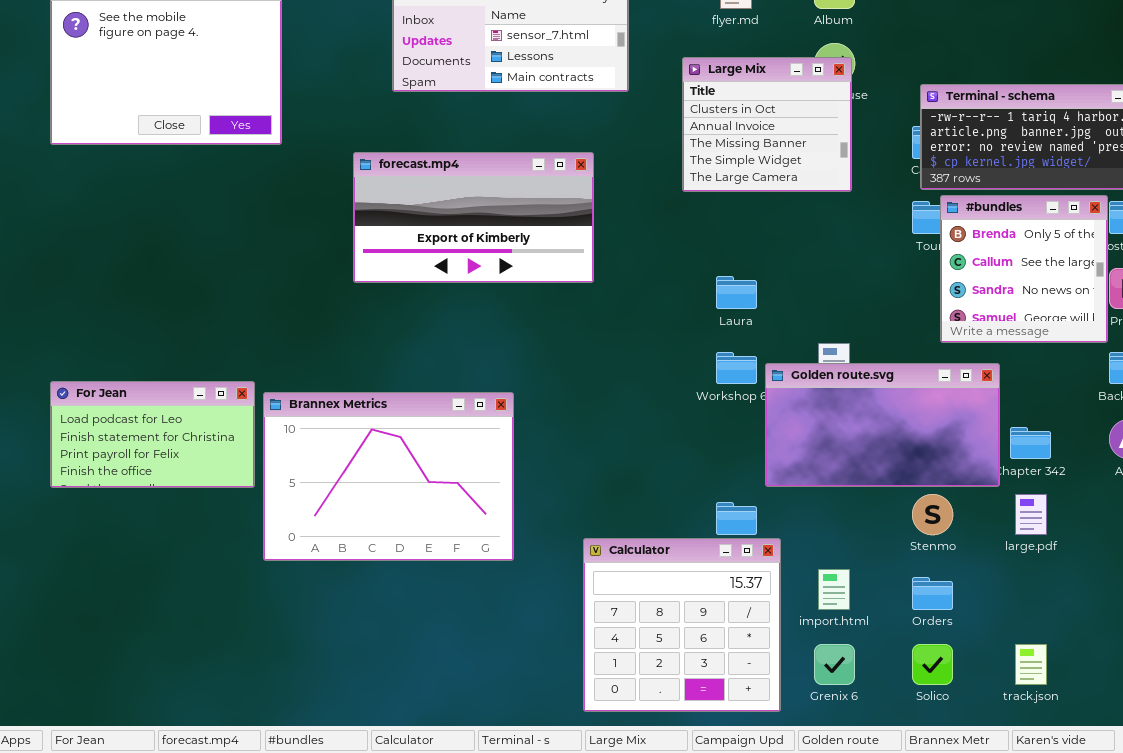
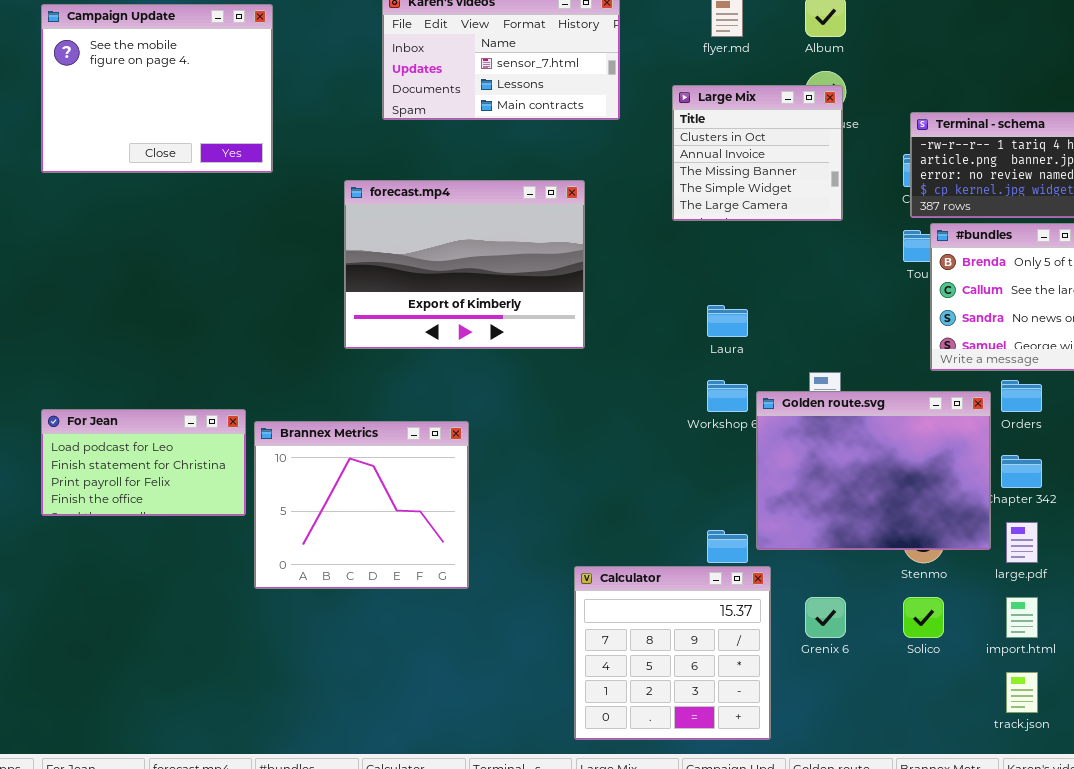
forecast.mp4: [353,152,594,283] -> [344,180,585,349], resized
Golden route.svg: [765,363,1000,487] -> [756,391,991,550], resized
Brannex Metrics: [263,392,514,561] -> [254,421,469,589], resized
import.html: [818,569,850,610] -> [1006,597,1038,638], moved
Orders: [912,577,953,610] -> [1001,380,1042,412], moved
Grenix 6: [814,644,855,685] -> [805,597,846,638], moved
Solico: [912,644,953,685] -> [903,597,944,638], moved

